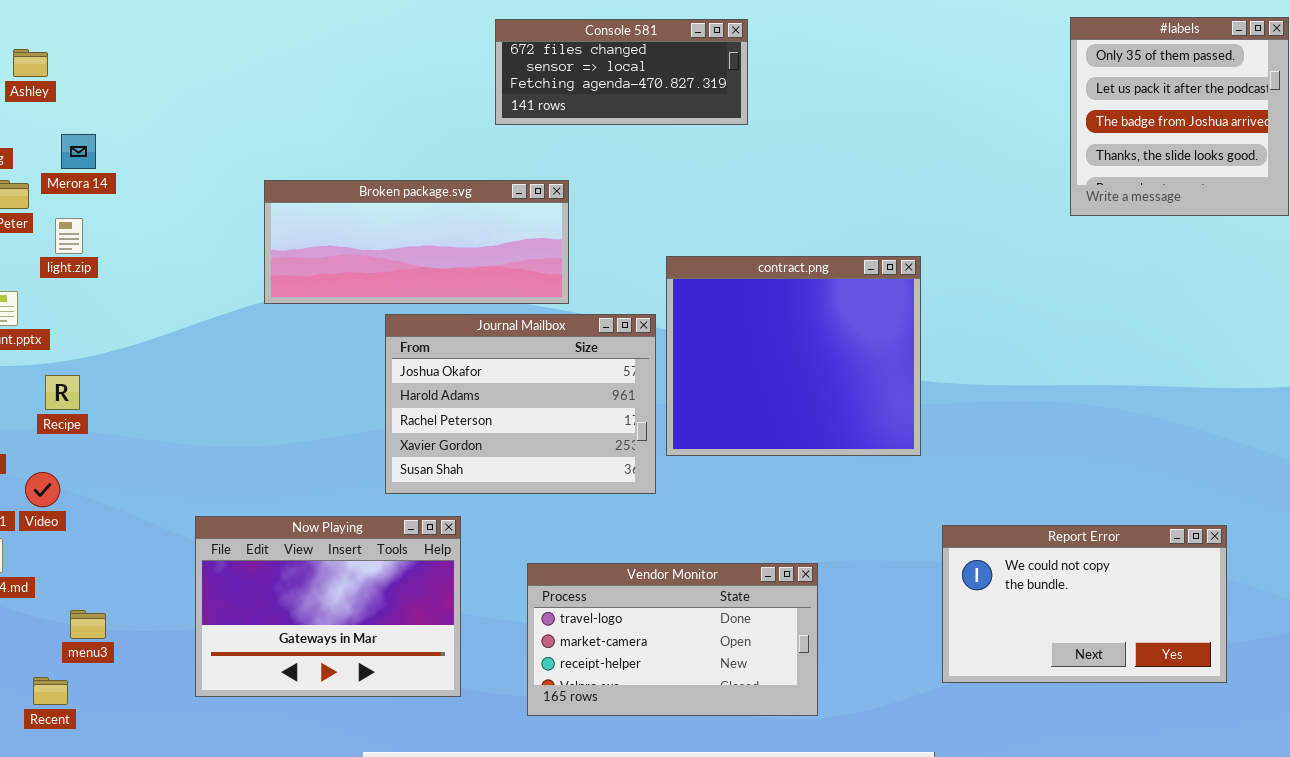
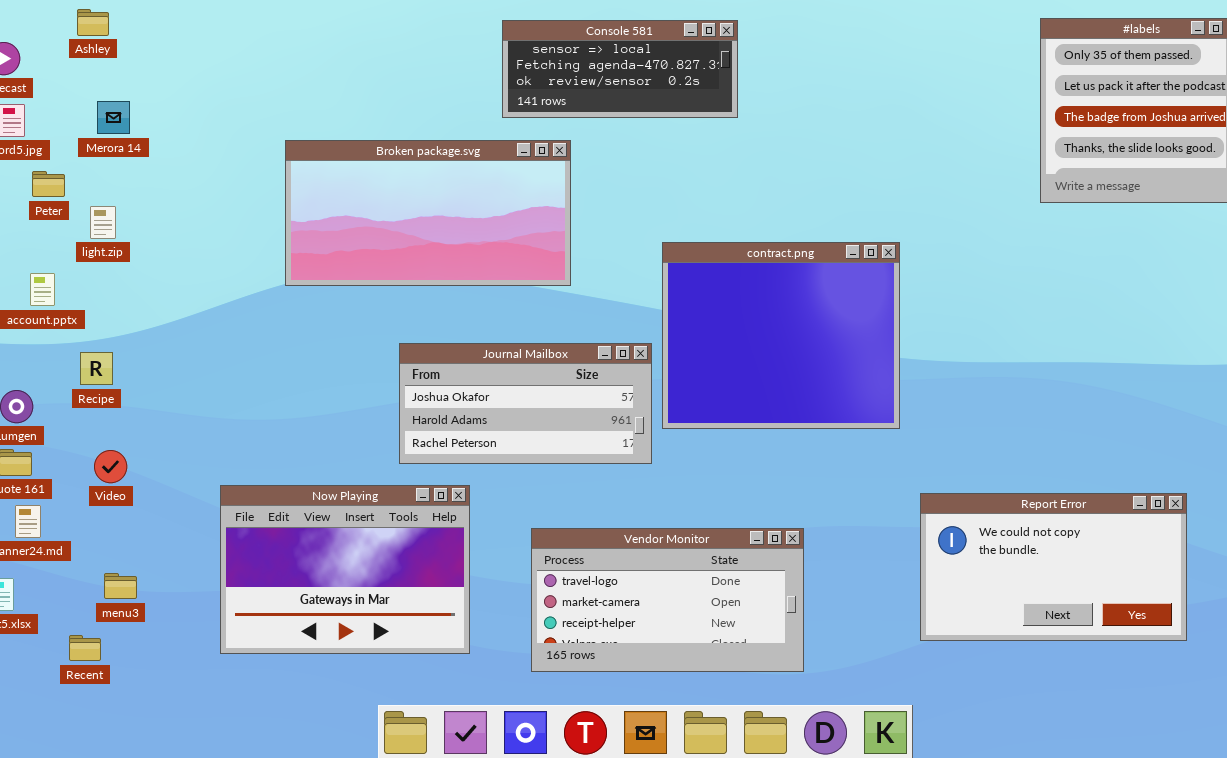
Console 581: [495,19,748,125] -> [502,20,738,118], scrolled down 1 row
Ashley: [13,49,48,77] -> [77,9,109,36], moved
Merora 14: [61,134,96,169] -> [97,101,130,134], moved
Broken package.svg: [264,180,569,304] -> [285,140,571,286], resized
Journal Mailbox: [385,314,656,494] -> [399,343,652,464], resized
Video: [25,472,60,507] -> [94,450,127,483], moved

